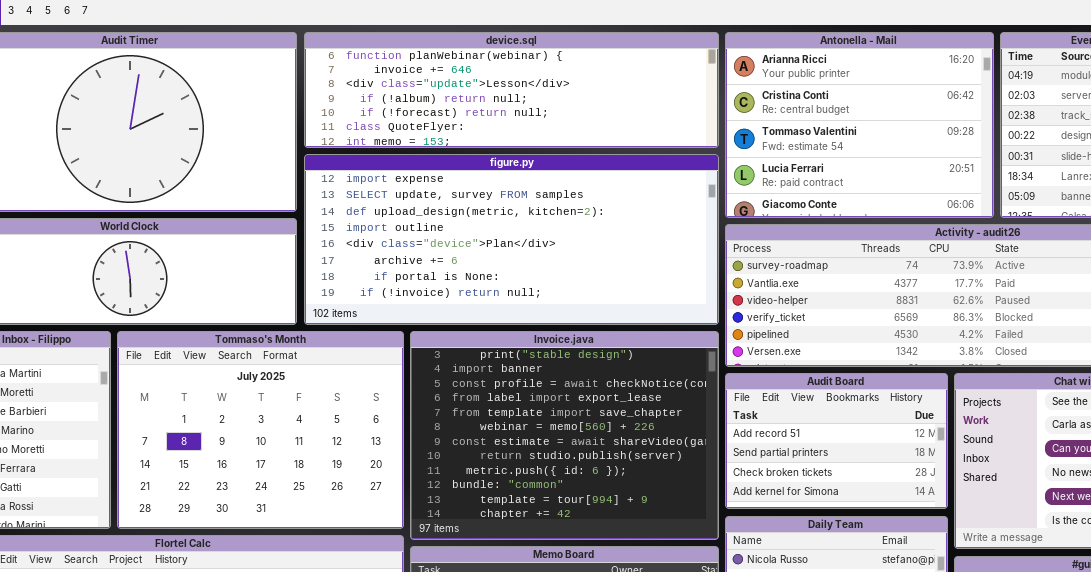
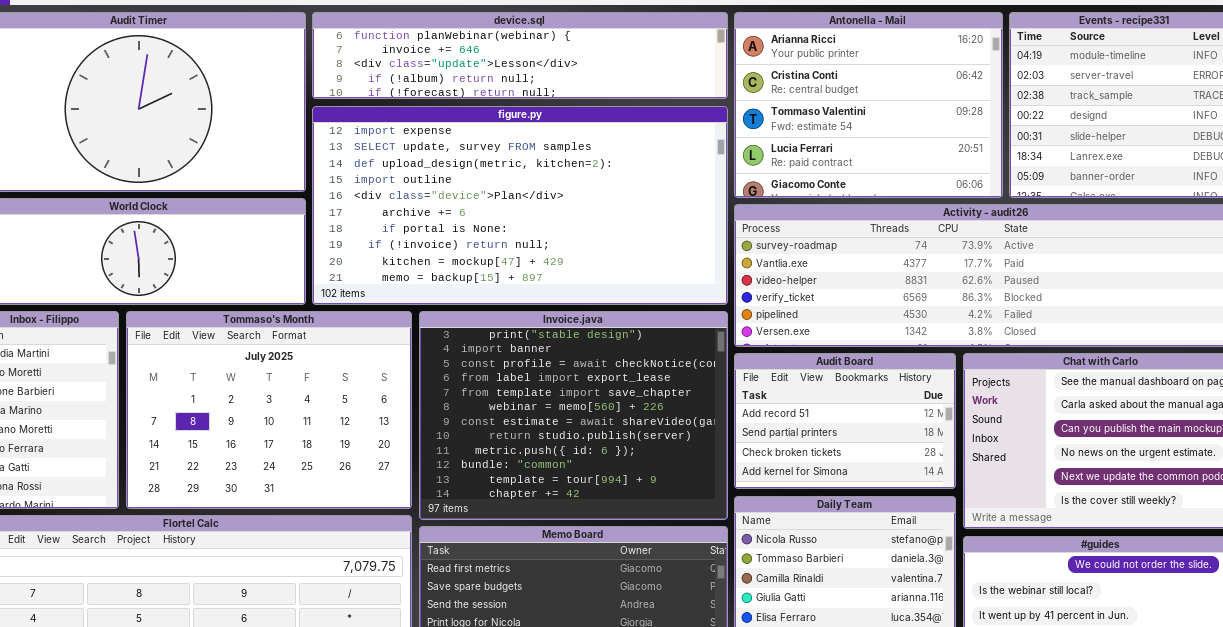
device.sql: [304,32,719,148] -> [312,12,728,99], resized
figure.py: [304,154,719,325] -> [312,106,728,305], resized

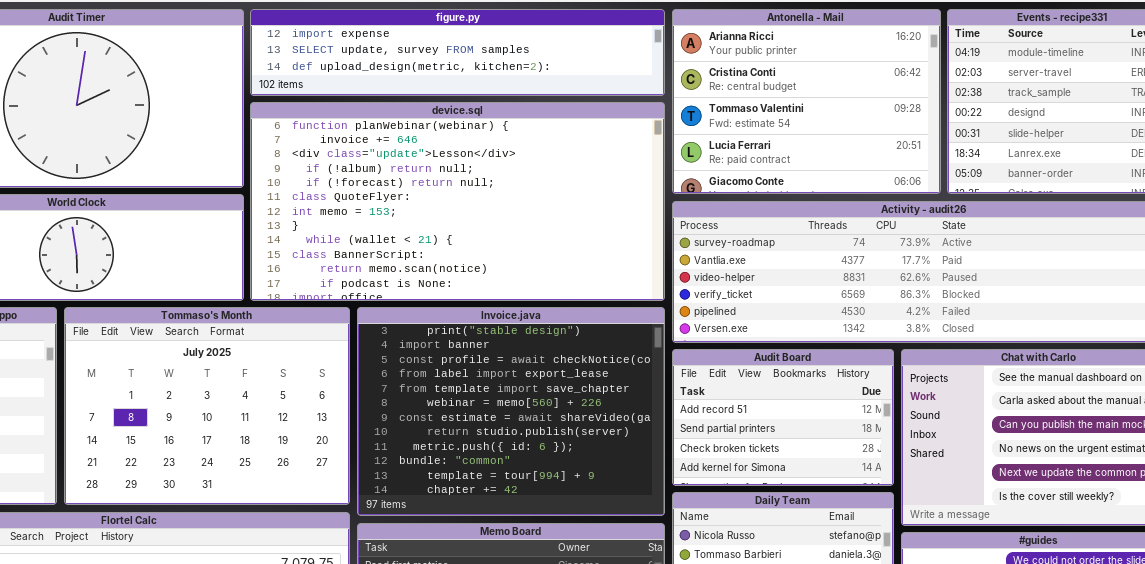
device.sql: [312,12,728,99] -> [250,102,665,301], moved, resized
figure.py: [312,106,728,305] -> [250,9,665,96], moved, resized

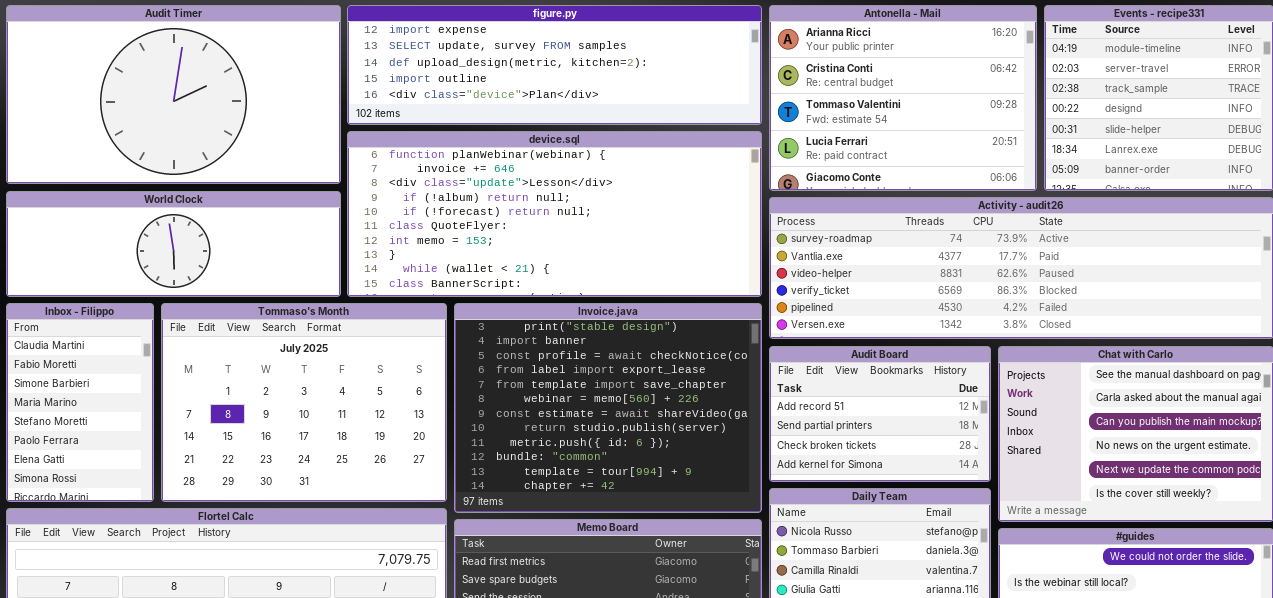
figure.py: [250,9,665,96] -> [347,5,762,125], resized
device.sql: [250,102,665,301] -> [347,131,762,297], resized

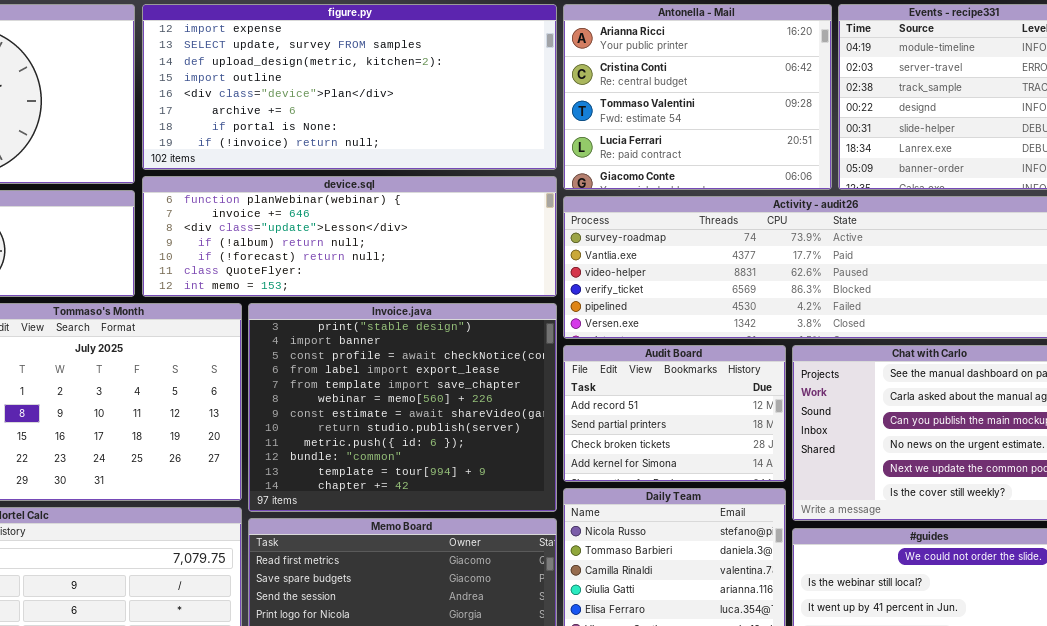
figure.py: [347,5,762,125] -> [142,4,557,170], resized
device.sql: [347,131,762,297] -> [142,176,557,297], resized

